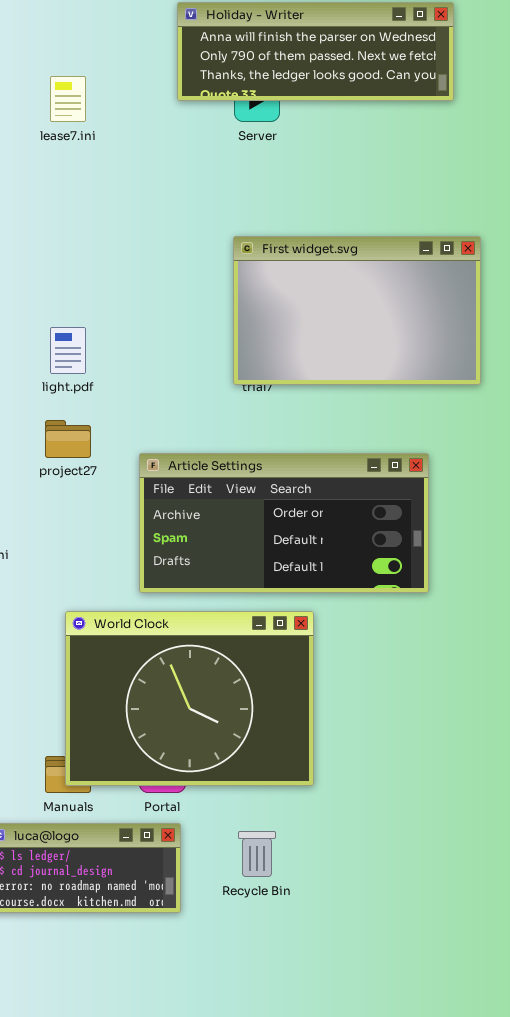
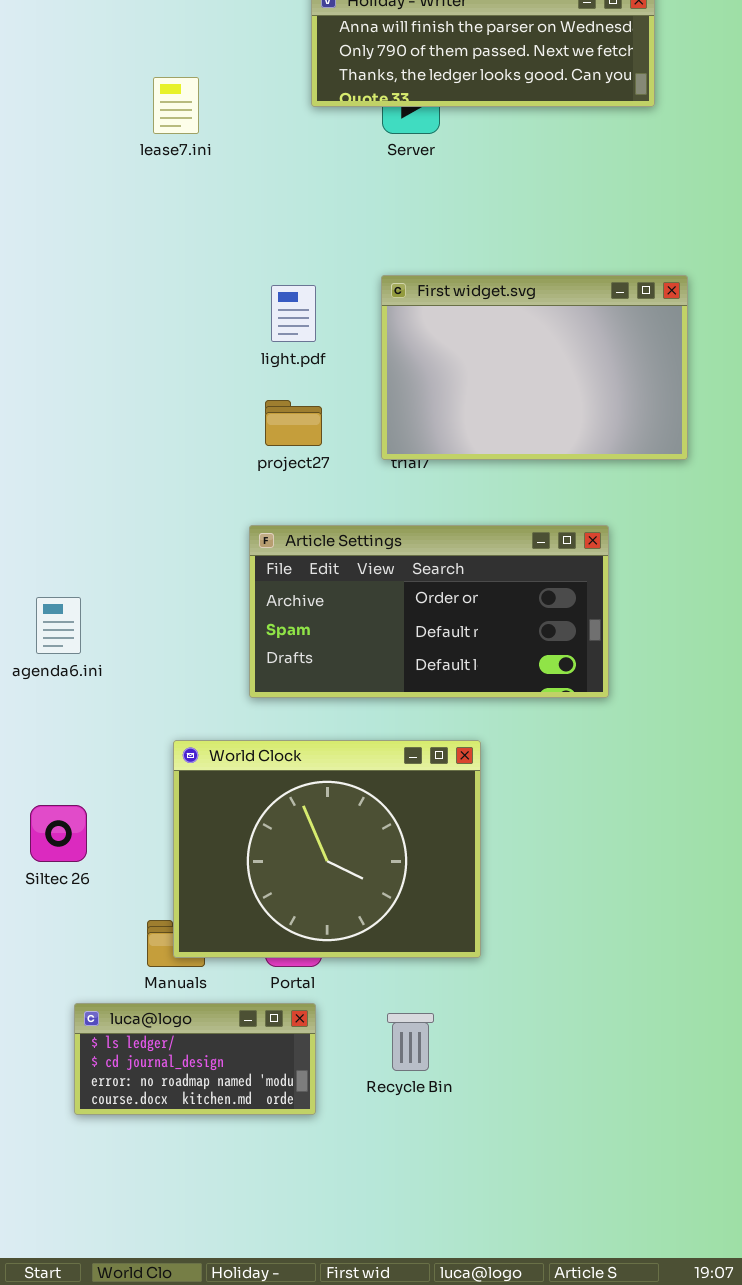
light.pdf: [50,327,86,374] -> [271,285,316,342], moved
project27: [45,420,91,458] -> [265,400,322,446], moved
Article Settings: [139,453,429,593] -> [249,525,609,698], moved

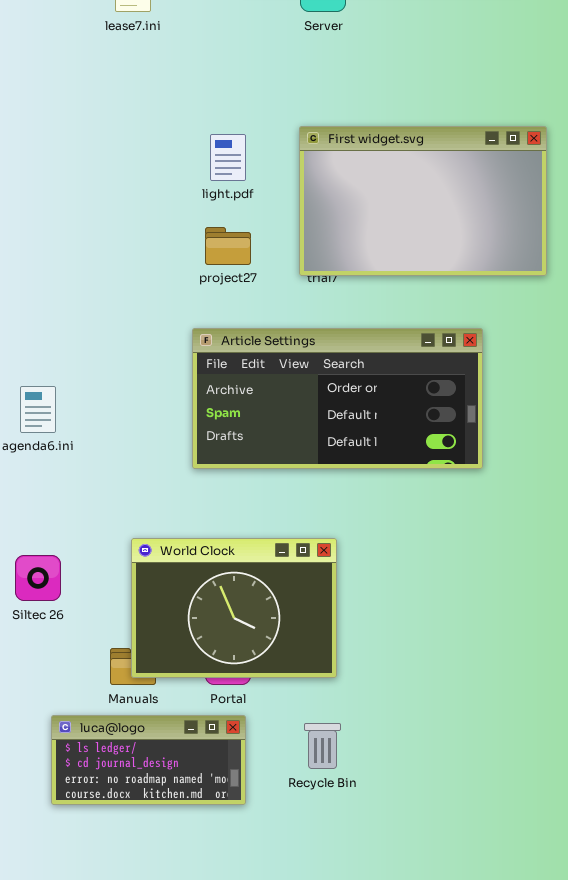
World Clock: [173,740,481,958] -> [131,538,337,678], resized

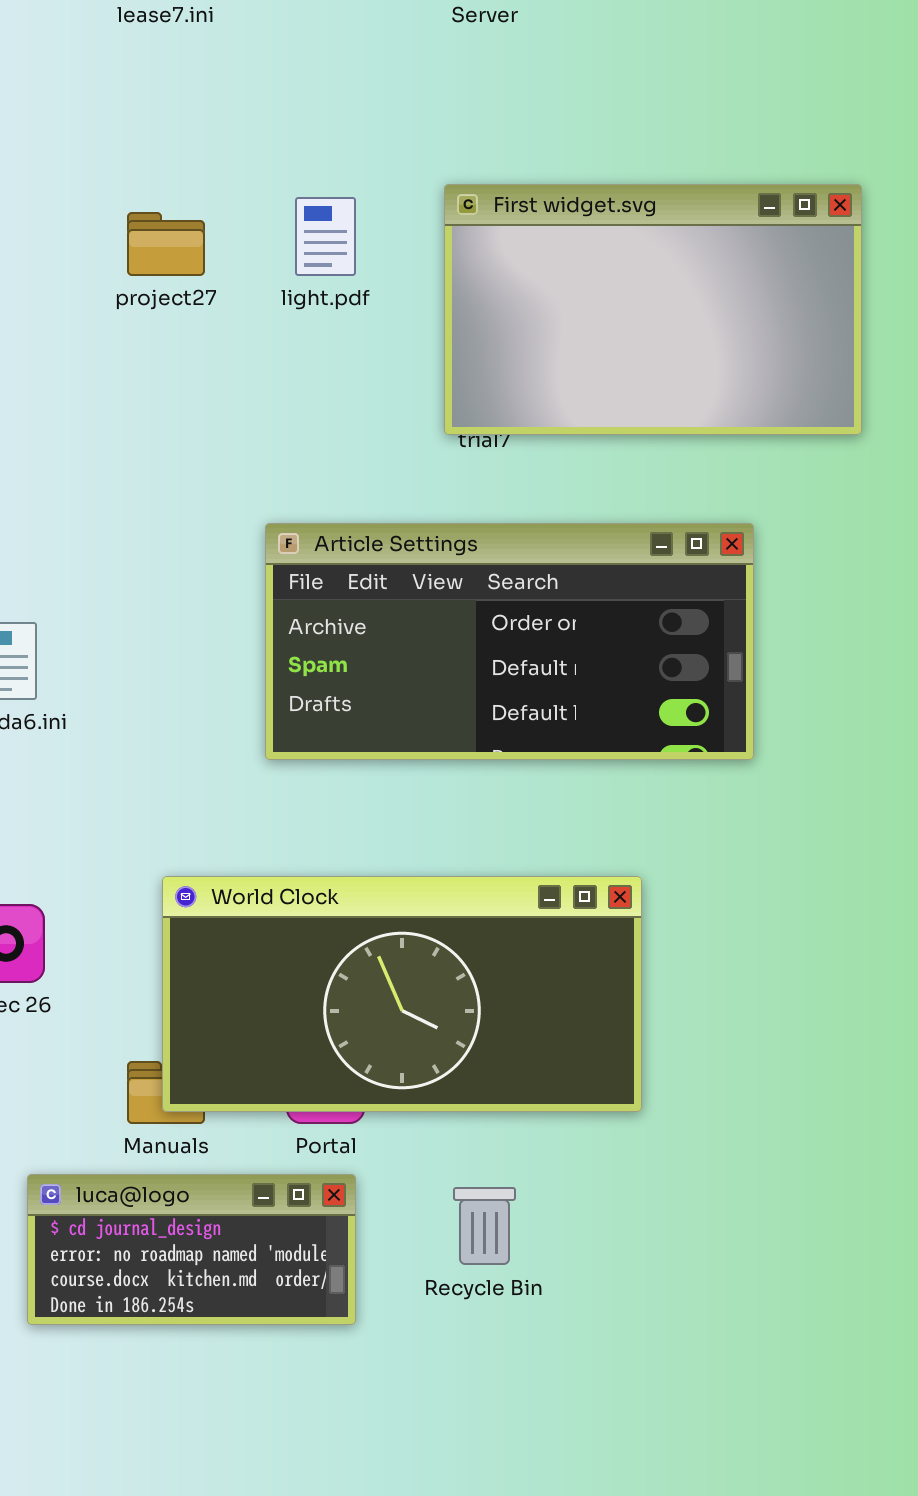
project27: [205,227,251,265] -> [127,212,205,276], moved
World Clock: [131,538,337,678] -> [162,876,642,1112], resized
luca@logo: [51,715,246,805] -> [27,1174,356,1325], scrolled down 1 row

